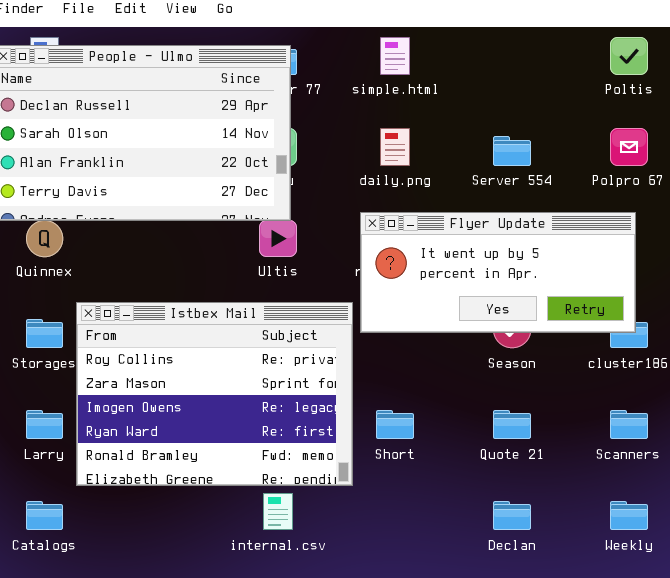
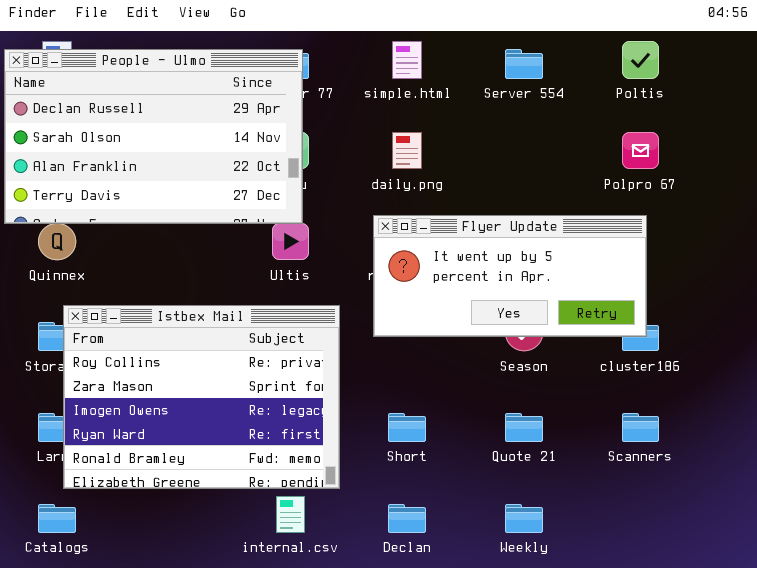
Server 554: [493,136,531,166] -> [505,49,543,79], moved
Istbex Mail: [76,302,353,486] -> [63,305,340,489], moved
Declan: [493,501,531,530] -> [388,504,426,533], moved
Weekly: [610,501,648,530] -> [505,504,543,533], moved

